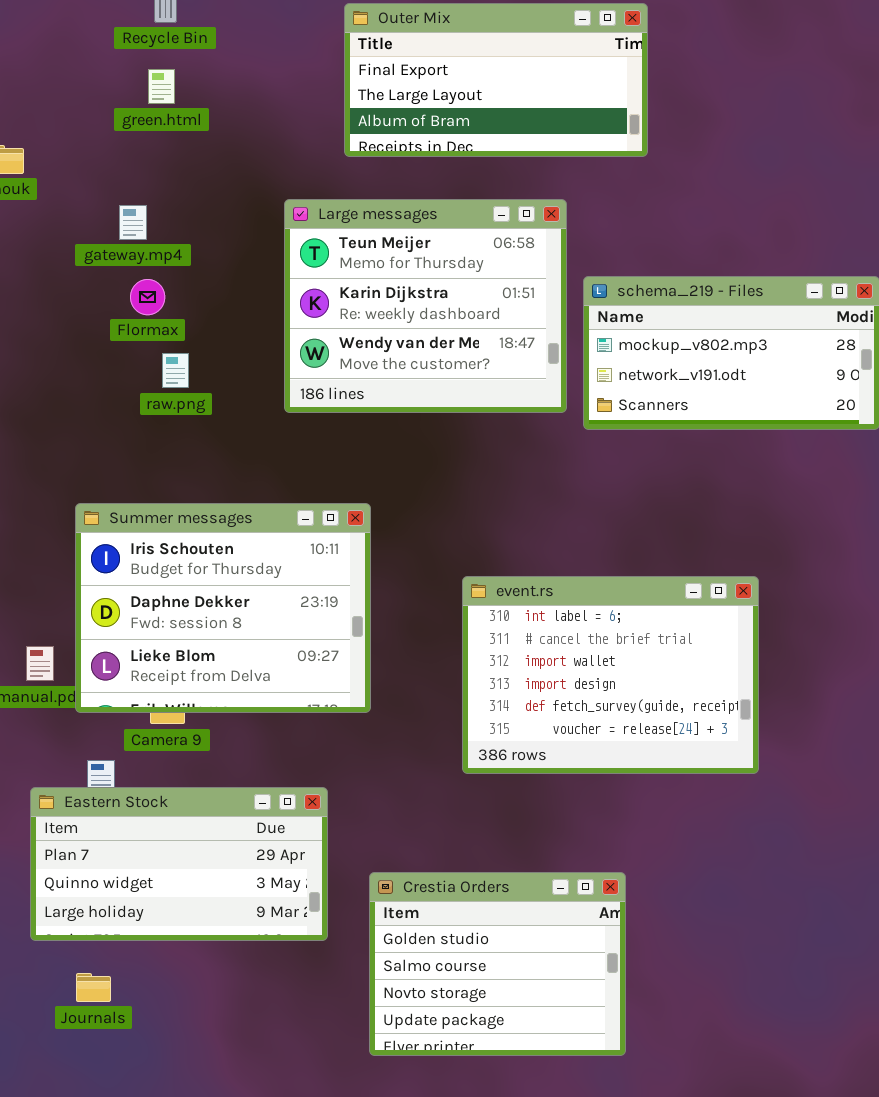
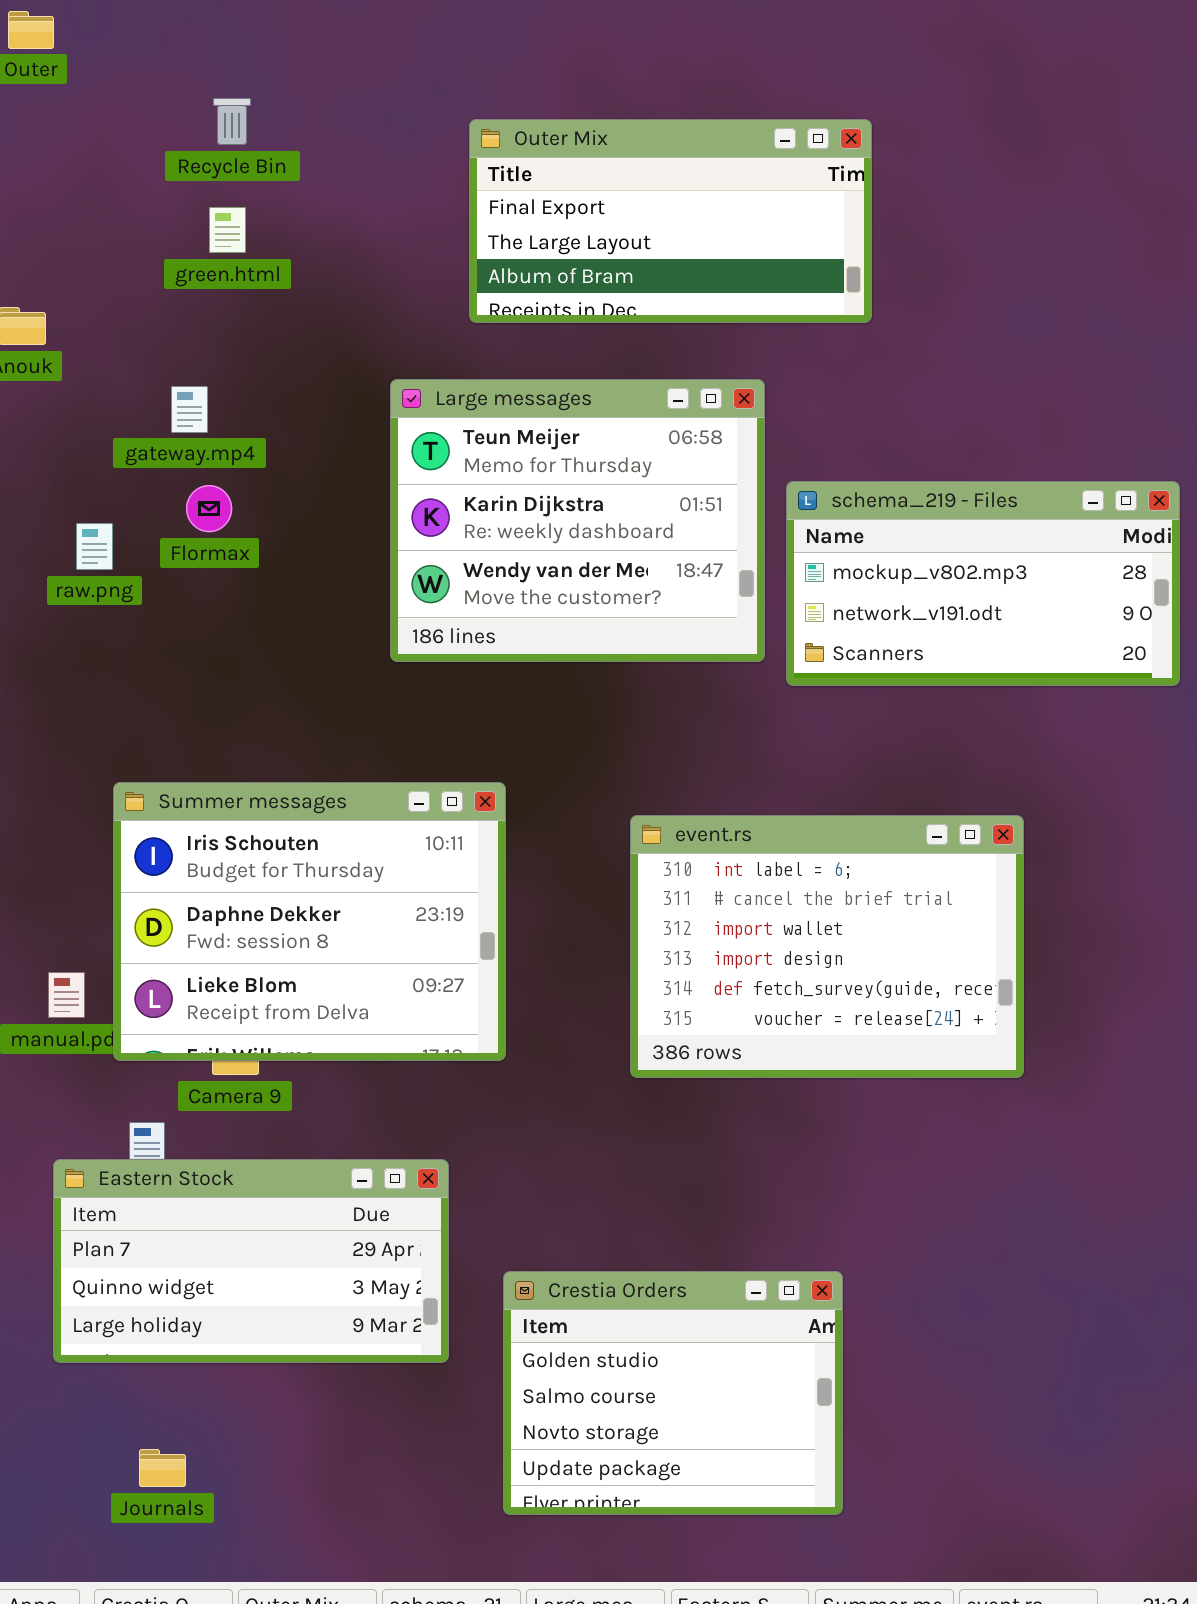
raw.png: [162,353,189,388] -> [76,523,113,570], moved
event.rs: [462,576,759,774] -> [630,815,1024,1078], moved
Journals: [76,973,111,1002] -> [139,1449,186,1487], moved

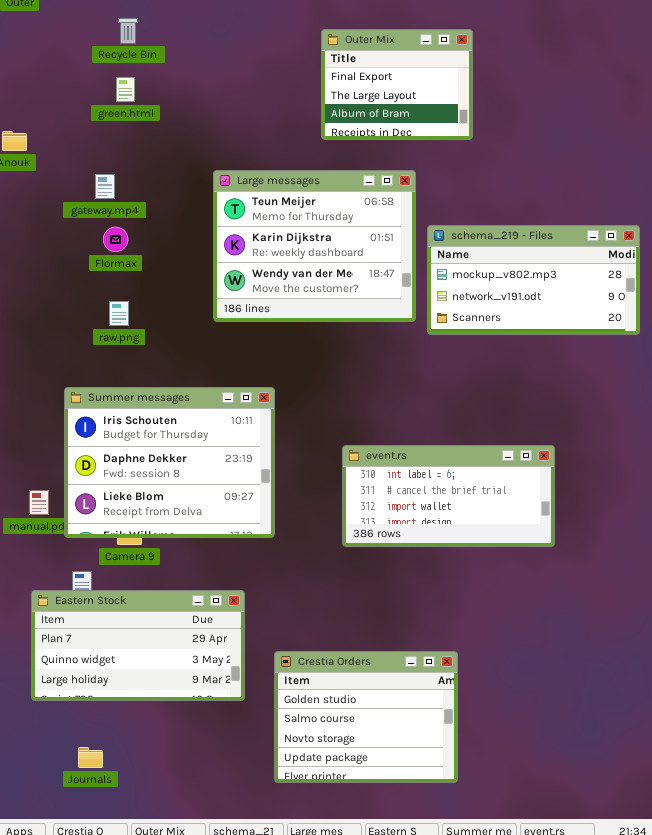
Outer Mix: [469,119,872,323] -> [321,29,473,140], resized
raw.png: [76,523,113,570] -> [109,301,129,326], moved
event.rs: [630,815,1024,1078] -> [342,445,555,547], resized

